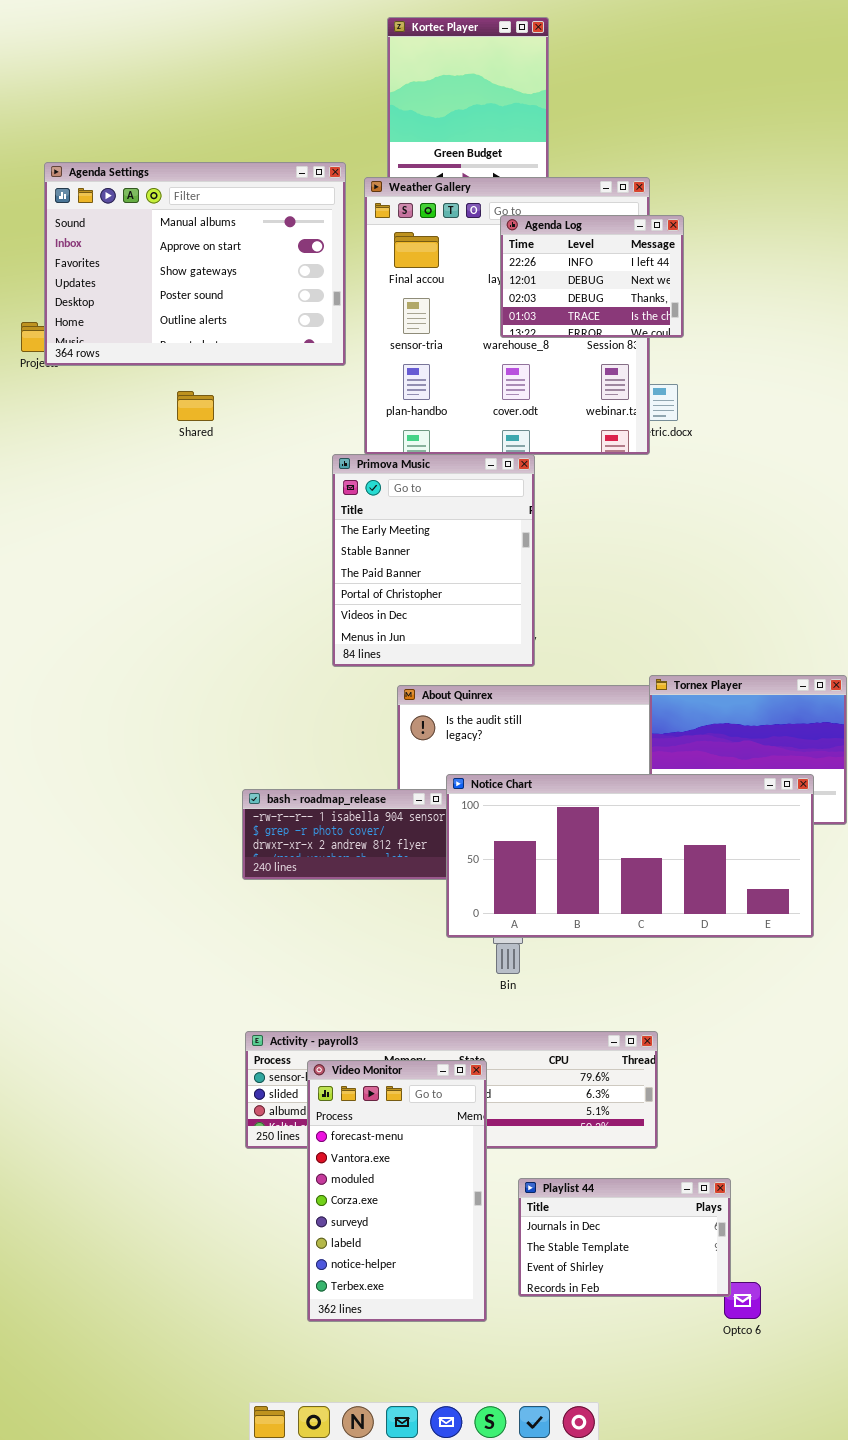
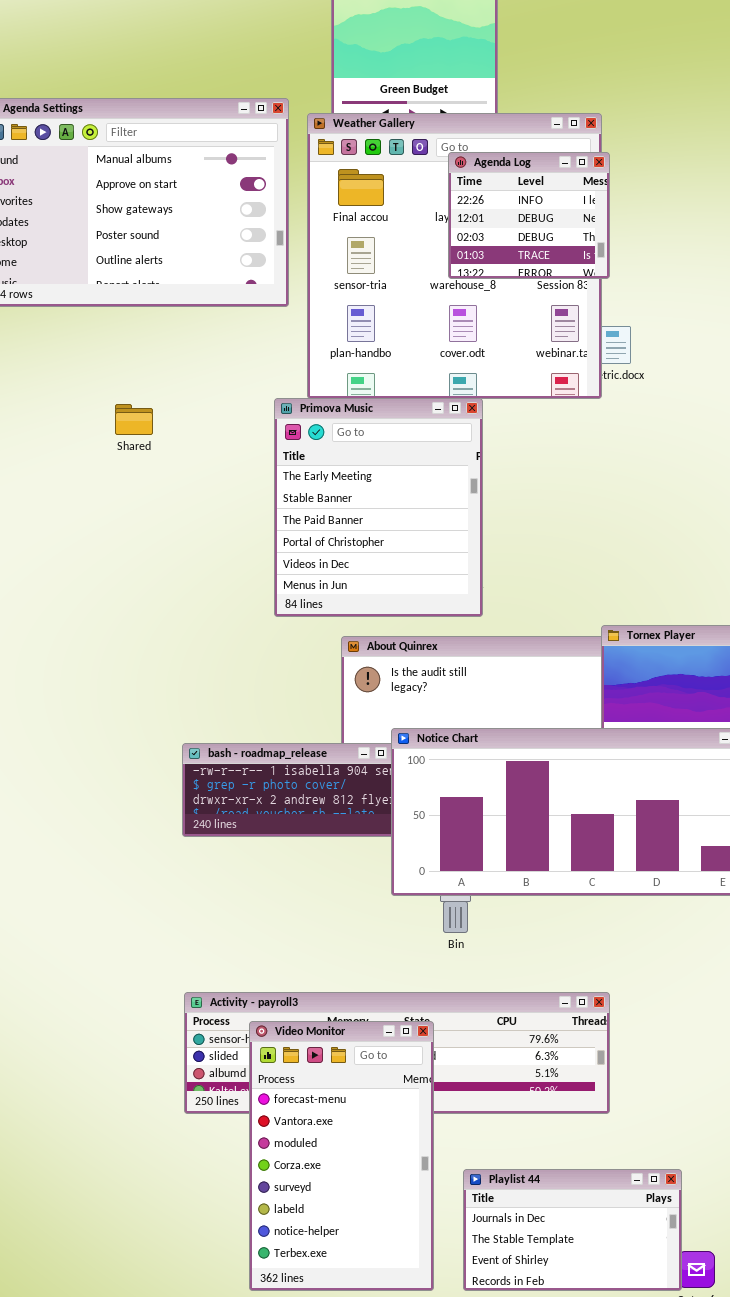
Agenda Log: [500,215,684,338] -> [448,152,610,279], resized
Shared: [177,391,214,421] -> [115,404,153,435], moved
Playlist 44: [518,1178,731,1297] -> [463,1169,682,1291], moved

